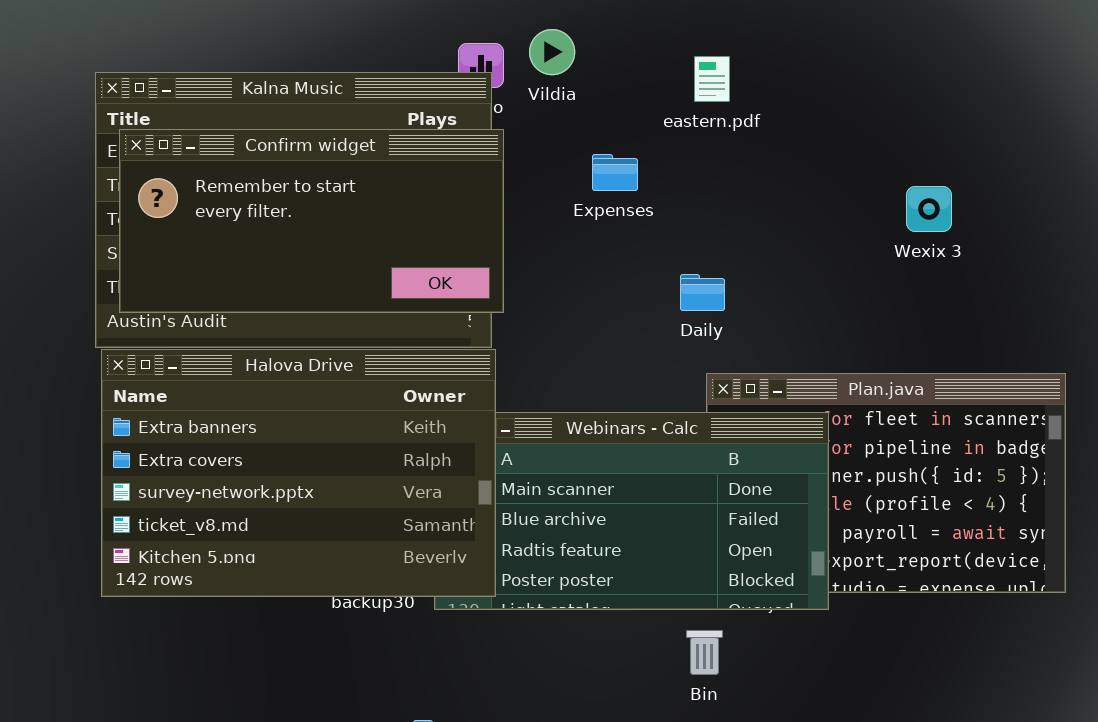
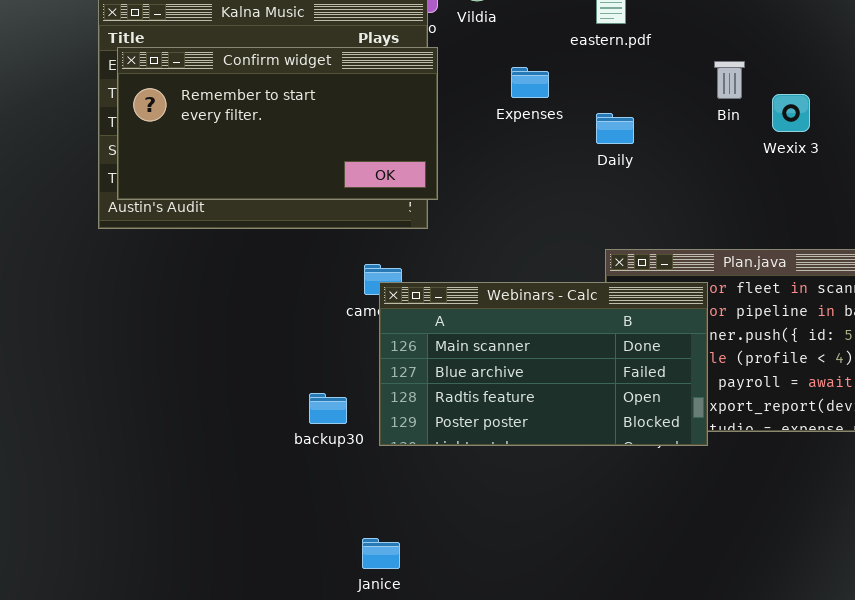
Daily: [680,274,725,311] -> [596,113,634,144], moved
Halova Drive: [101,349,496,597] -> none, closed
Bin: [686,630,723,675] -> [714,61,745,99], moved

